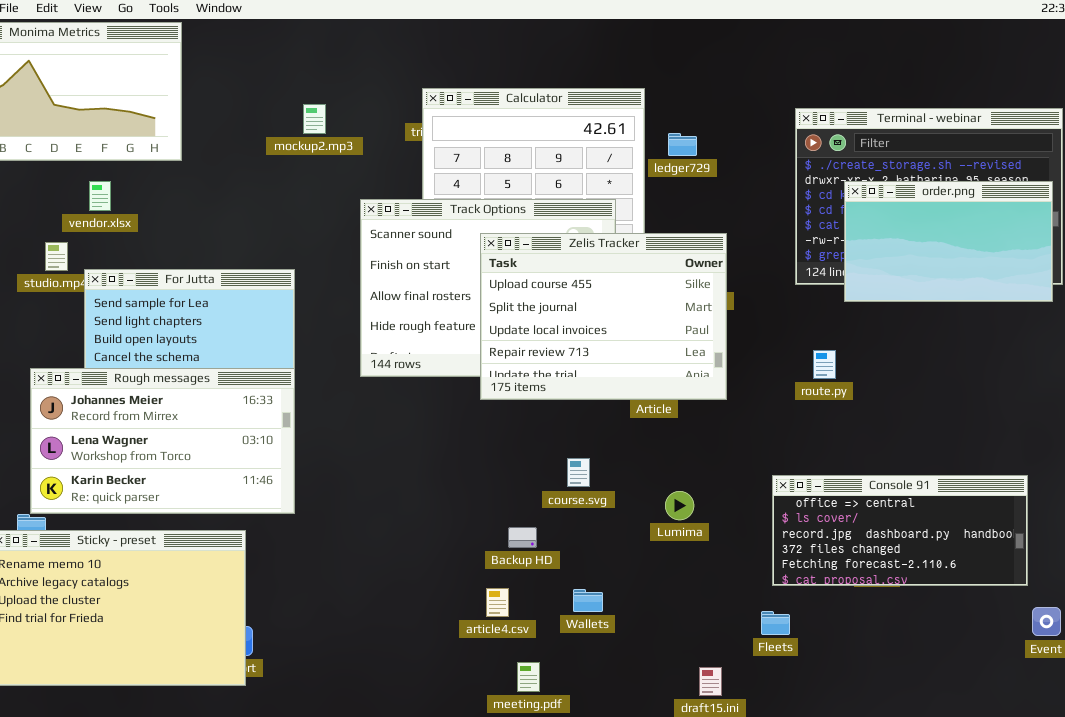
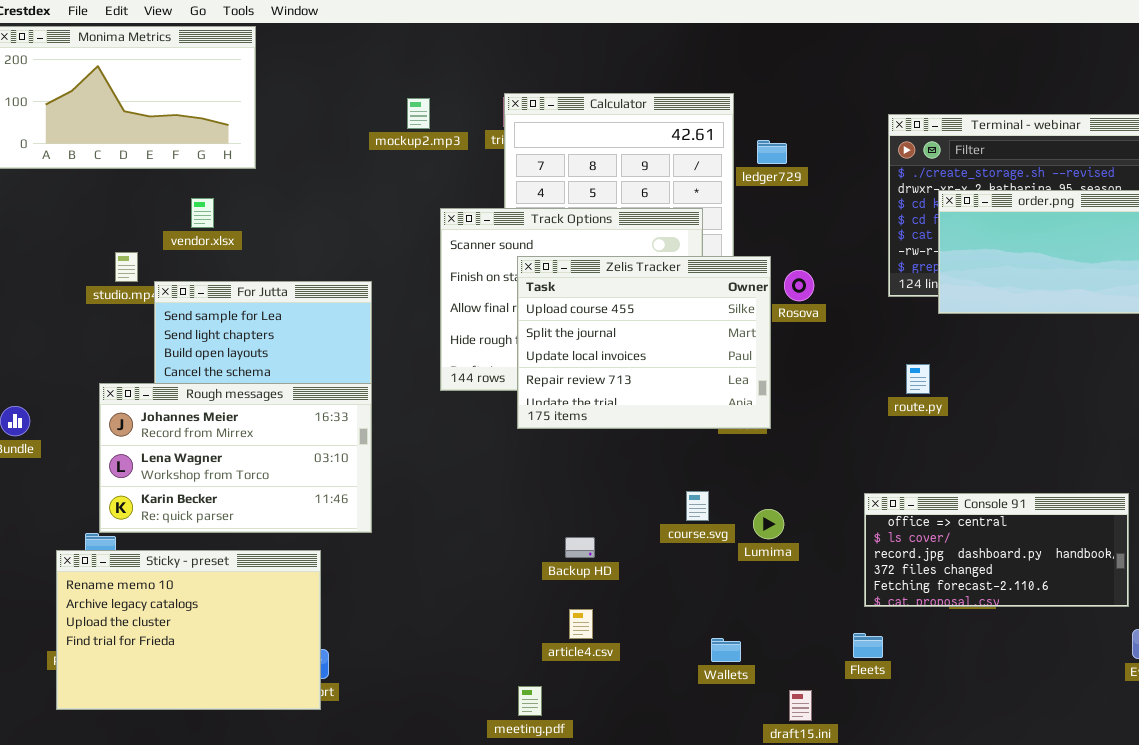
mockup2.mp3: [303,104,326,134] -> [407,98,430,129], moved
vendor.xlsx: [89,181,111,211] -> [191,198,214,228], moved
Zelis Tracker: [480,233,727,400] -> [517,256,771,429], moved
course.svg: [567,458,590,487] -> [686,491,709,521], moved
Backup HD: [508,527,537,548] -> [565,537,595,558], moved
Wallets: [573,589,603,612] -> [711,638,741,662], moved
meeting.pdf: [517,662,540,692] -> [518,686,542,716], moved

